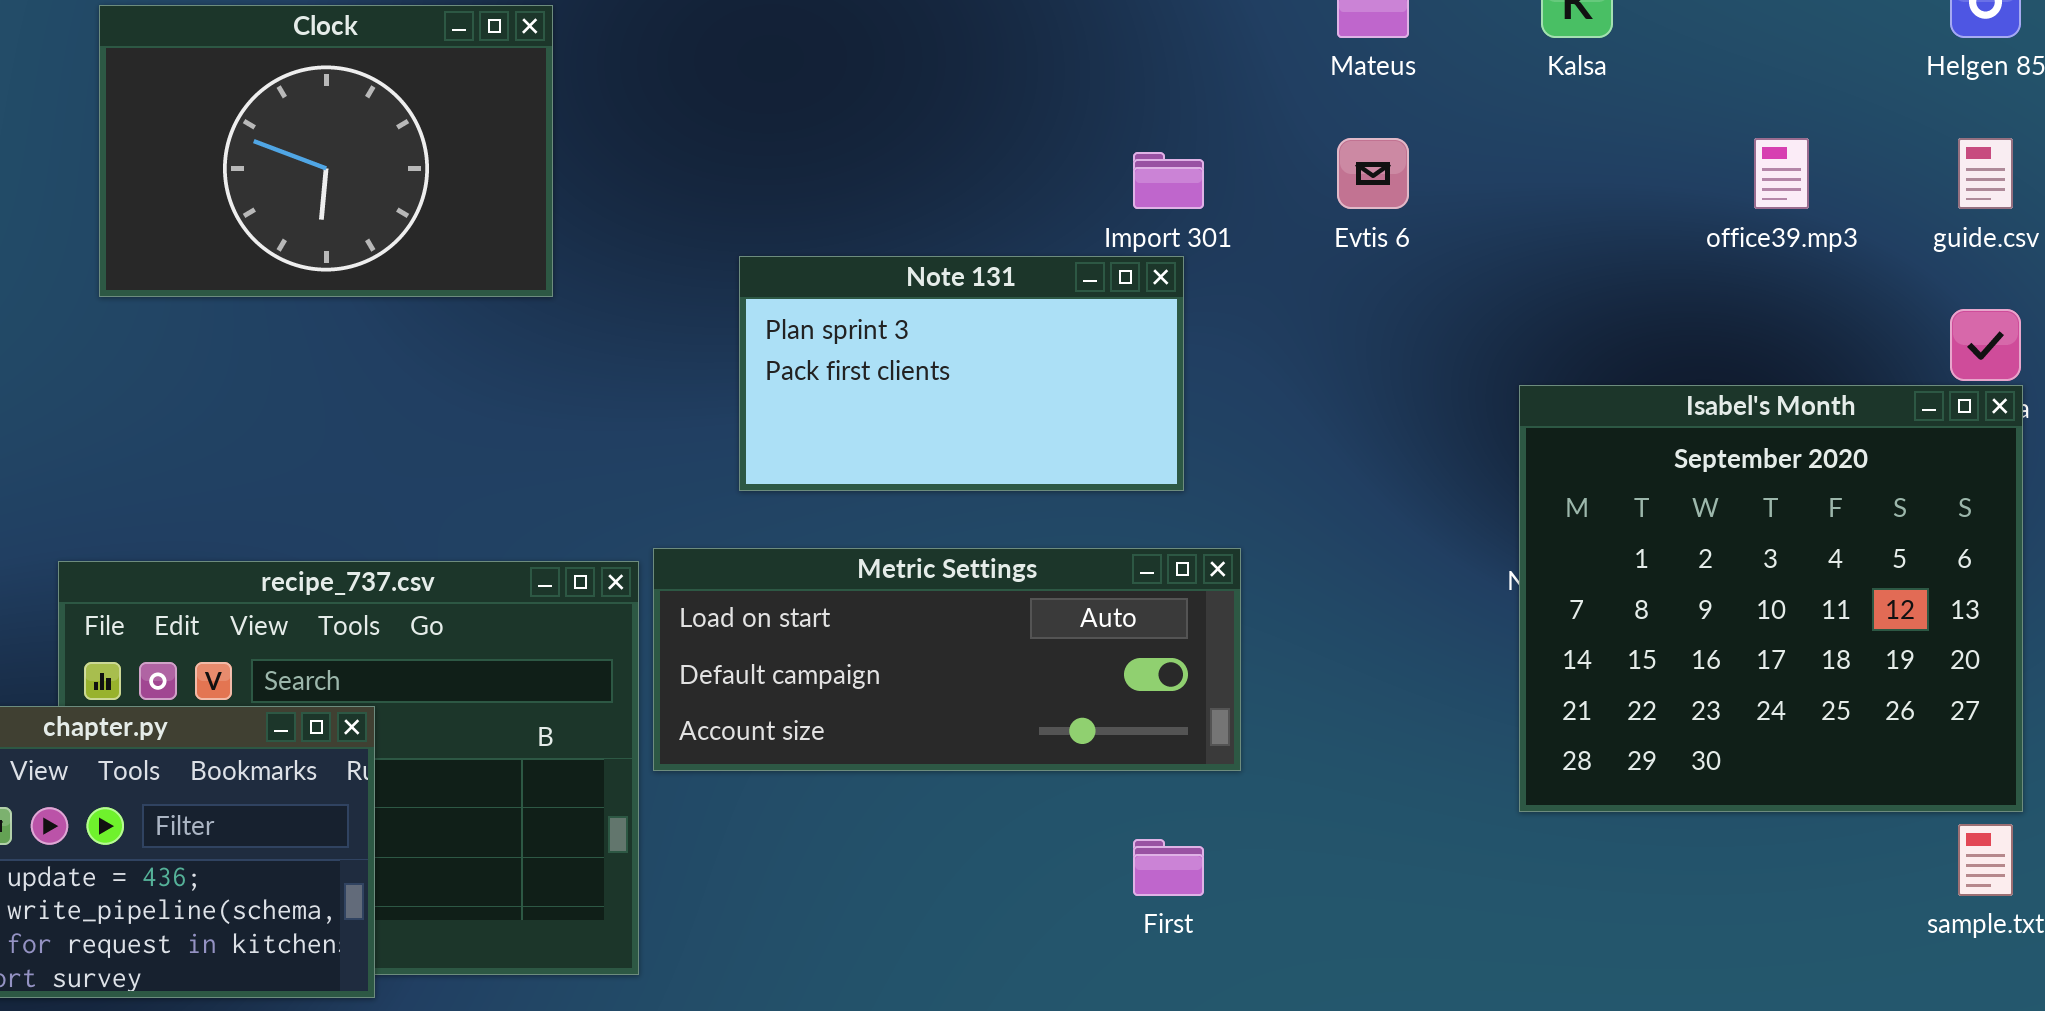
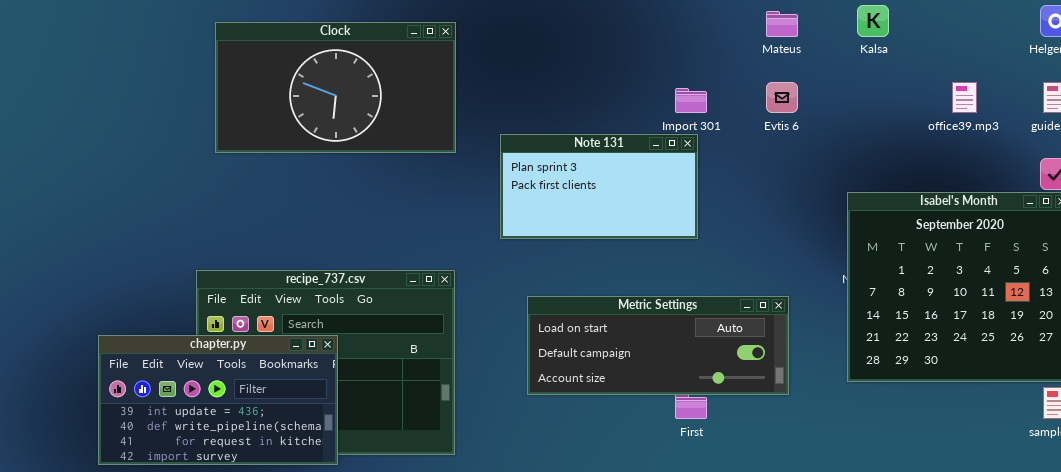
Clock: [99,5,553,297] -> [215,22,456,153], resized
Metric Settings: [653,548,1241,771] -> [527,296,789,395], moved

